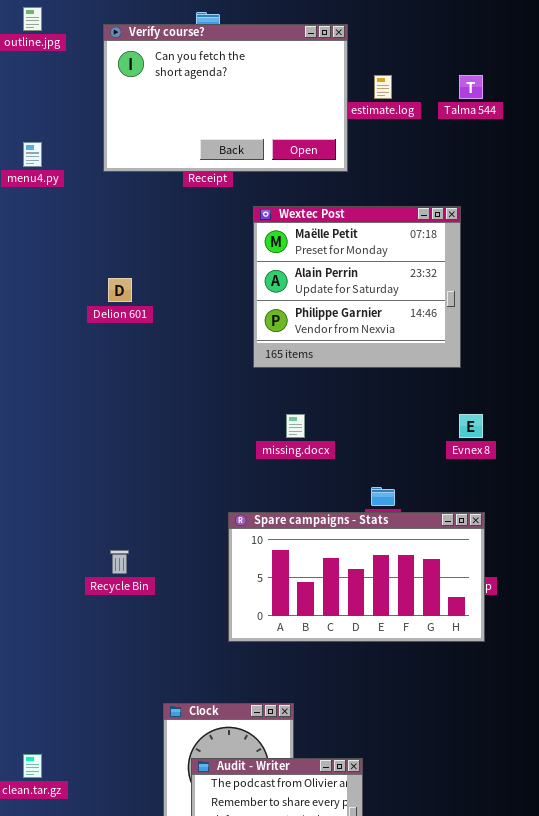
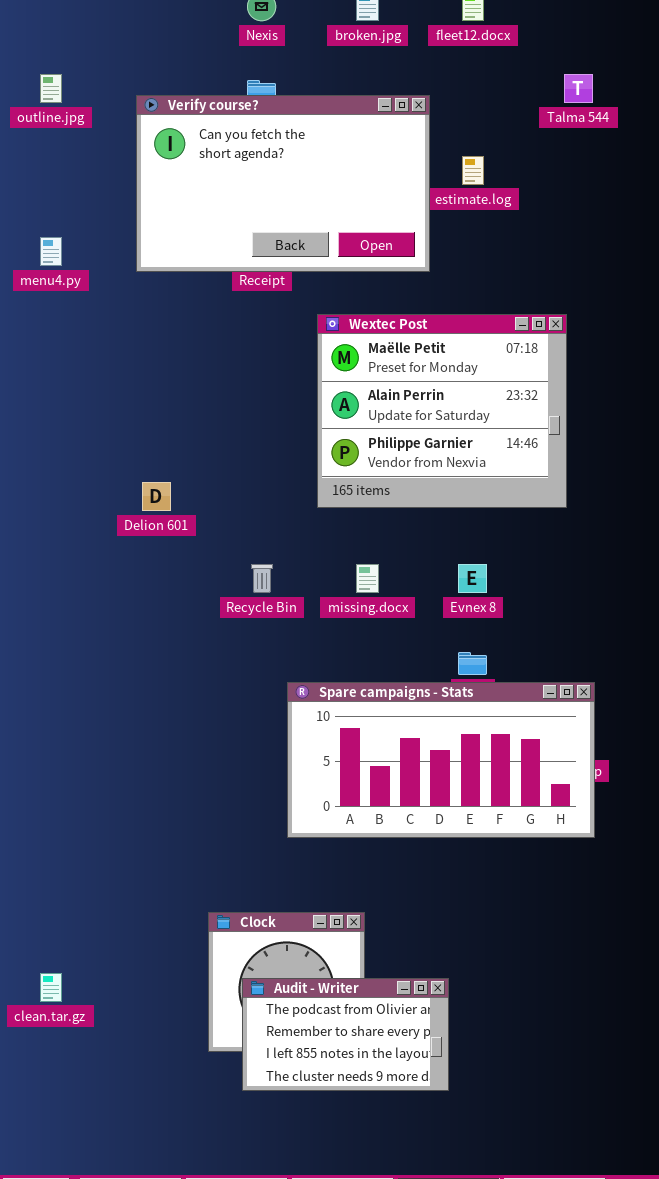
Talma 544: [459,75,483,99] -> [564,74,593,103], moved
Delion 601: [108,278,132,302] -> [142,482,171,511], moved
Evnex 8: [459,414,483,438] -> [458,564,487,593], moved
Recycle Bin: [110,550,129,574] -> [251,564,273,593], moved

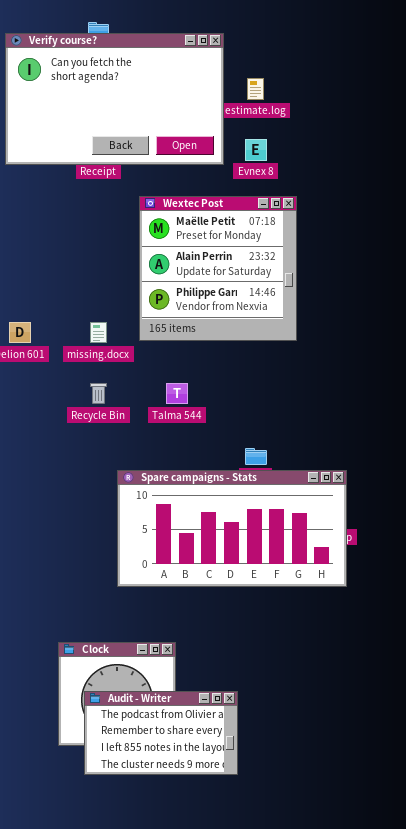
Talma 544: [564,74,593,103] -> [166,383,188,404], moved
Wextec Post: [317,314,567,508] -> [139,196,297,341], resized
missing.docx: [356,564,379,593] -> [90,322,107,343], moved
Evnex 8: [458,564,487,593] -> [245,139,267,161], moved

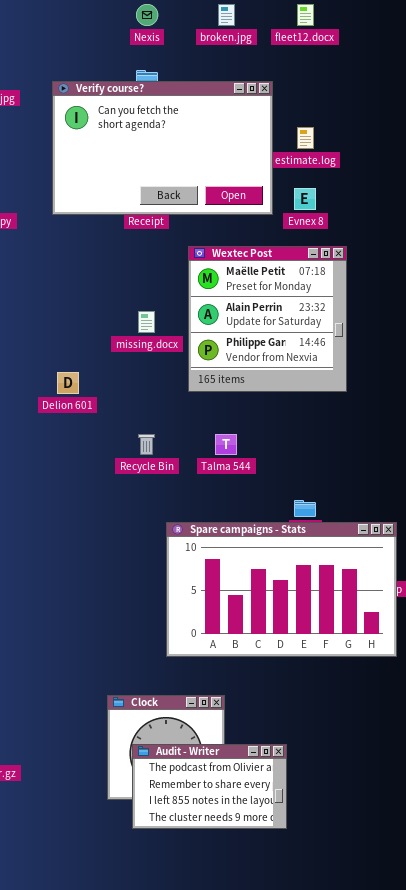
missing.docx: [90,322,107,343] -> [138,311,155,333], moved
Spare campaigns - Stats: [117,470,347,587] -> [166,522,397,657], resized

